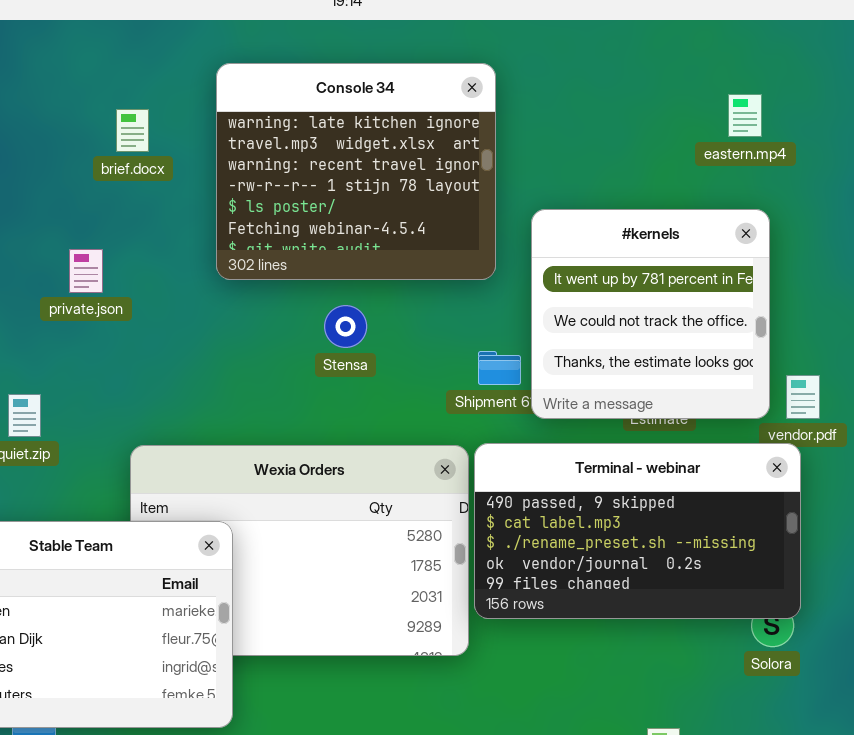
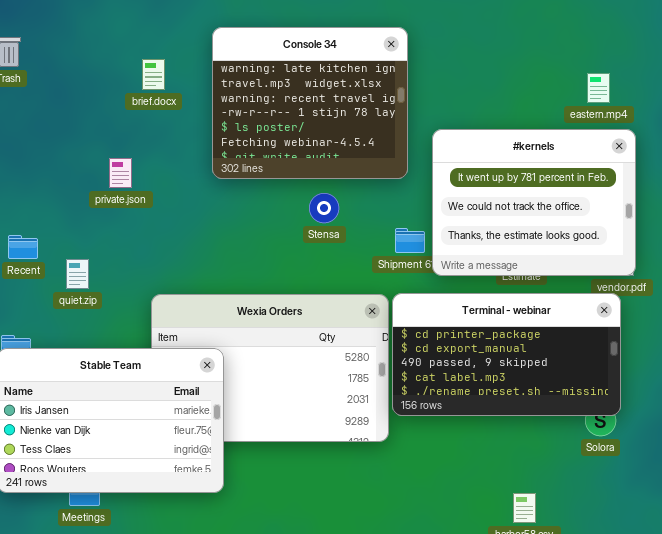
eastern.mp4: [728,94,762,137] -> [587,73,610,103], moved
#kernels: [531,209,770,419] -> [432,129,636,276], resized
Stensa: [324,305,367,348] -> [309,193,339,223], moved
Terminal - webinar: [474,443,801,619] -> [392,293,621,416], scrolled up 2 rows

